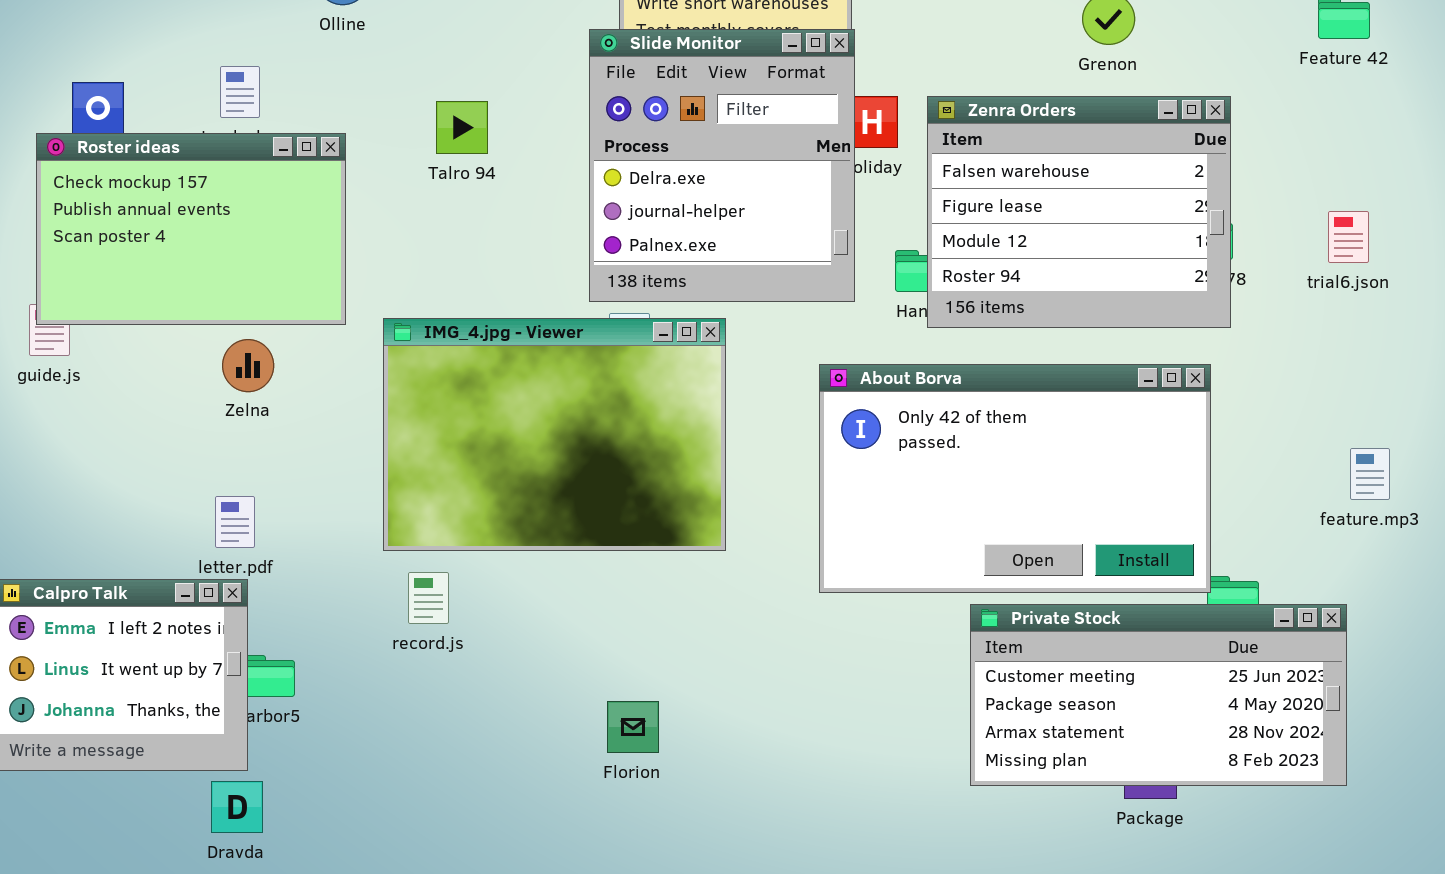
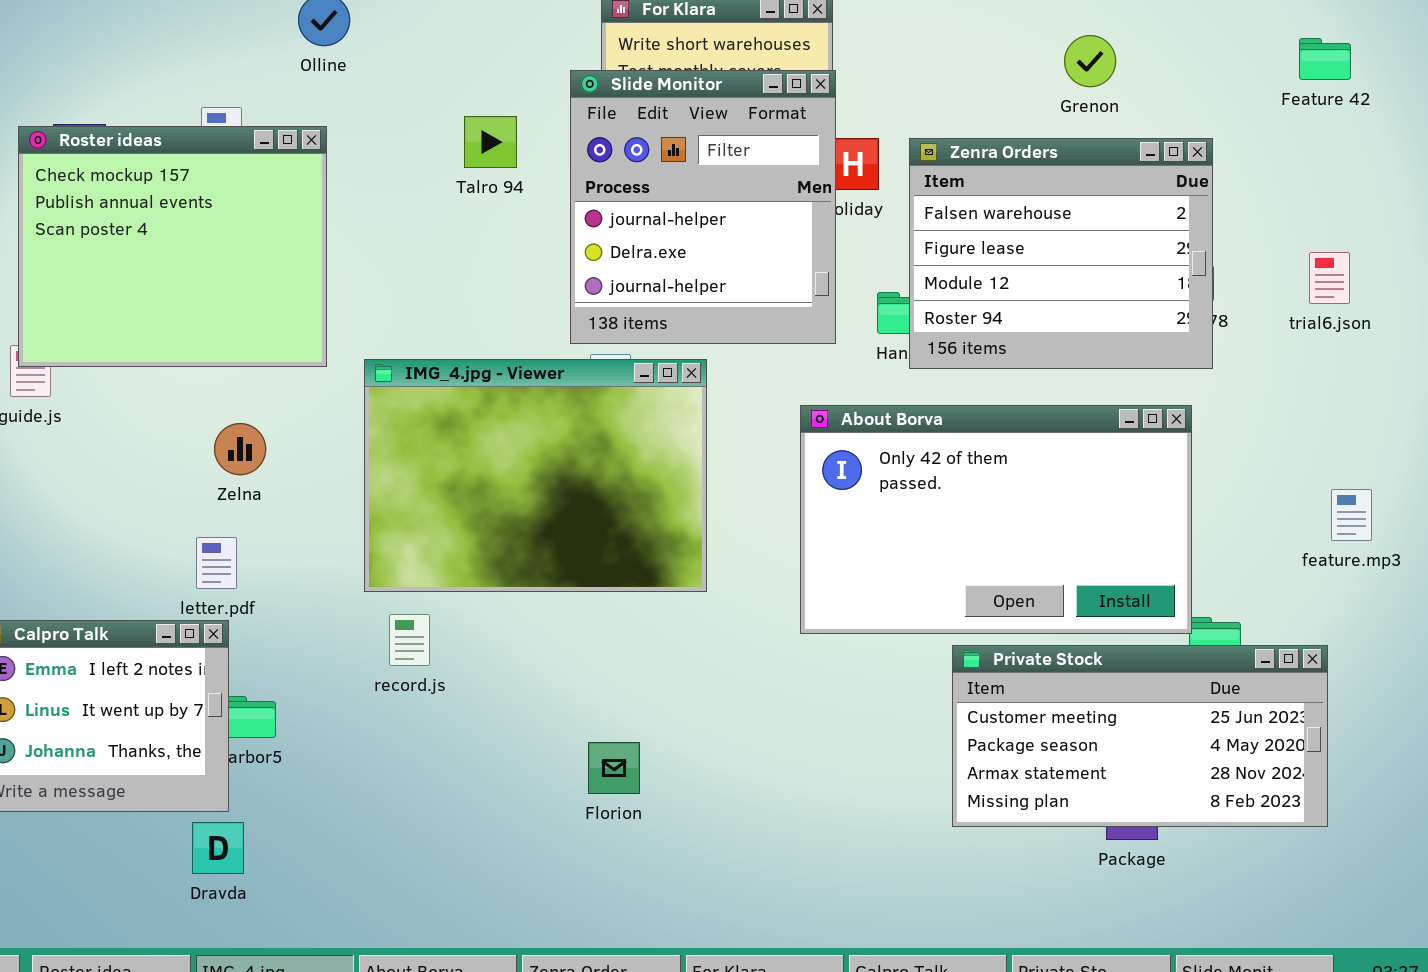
Slide Monitor: [589,29,855,302] -> [570,70,836,344], scrolled up 1 row
Talro 94: [436,101,488,154] -> [464,116,517,168], moved
Roster ideas: [36,133,346,325] -> [18,126,327,367], resized
Zelna: [222,339,274,392] -> [214,423,266,475], moved

